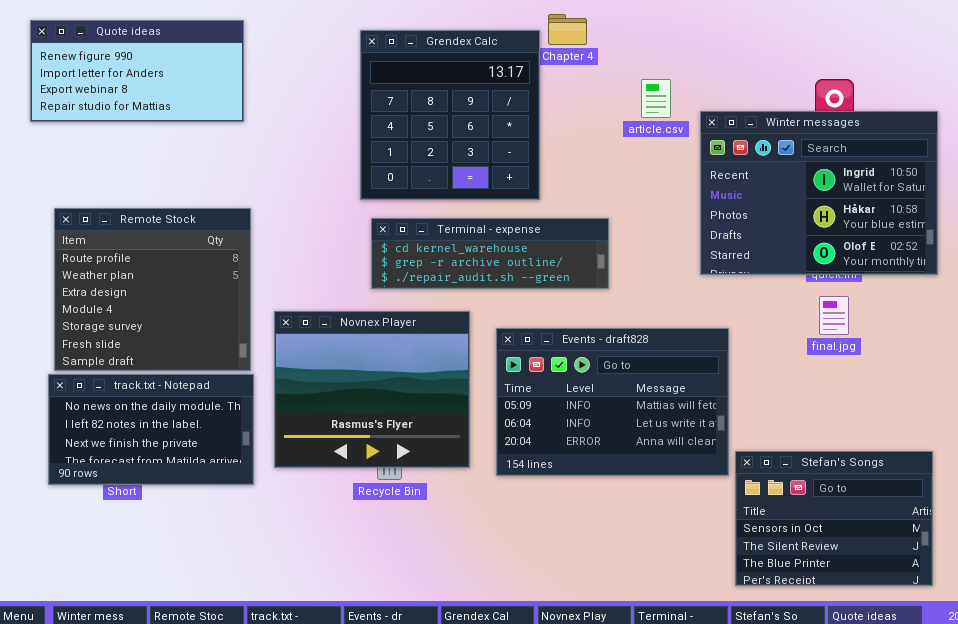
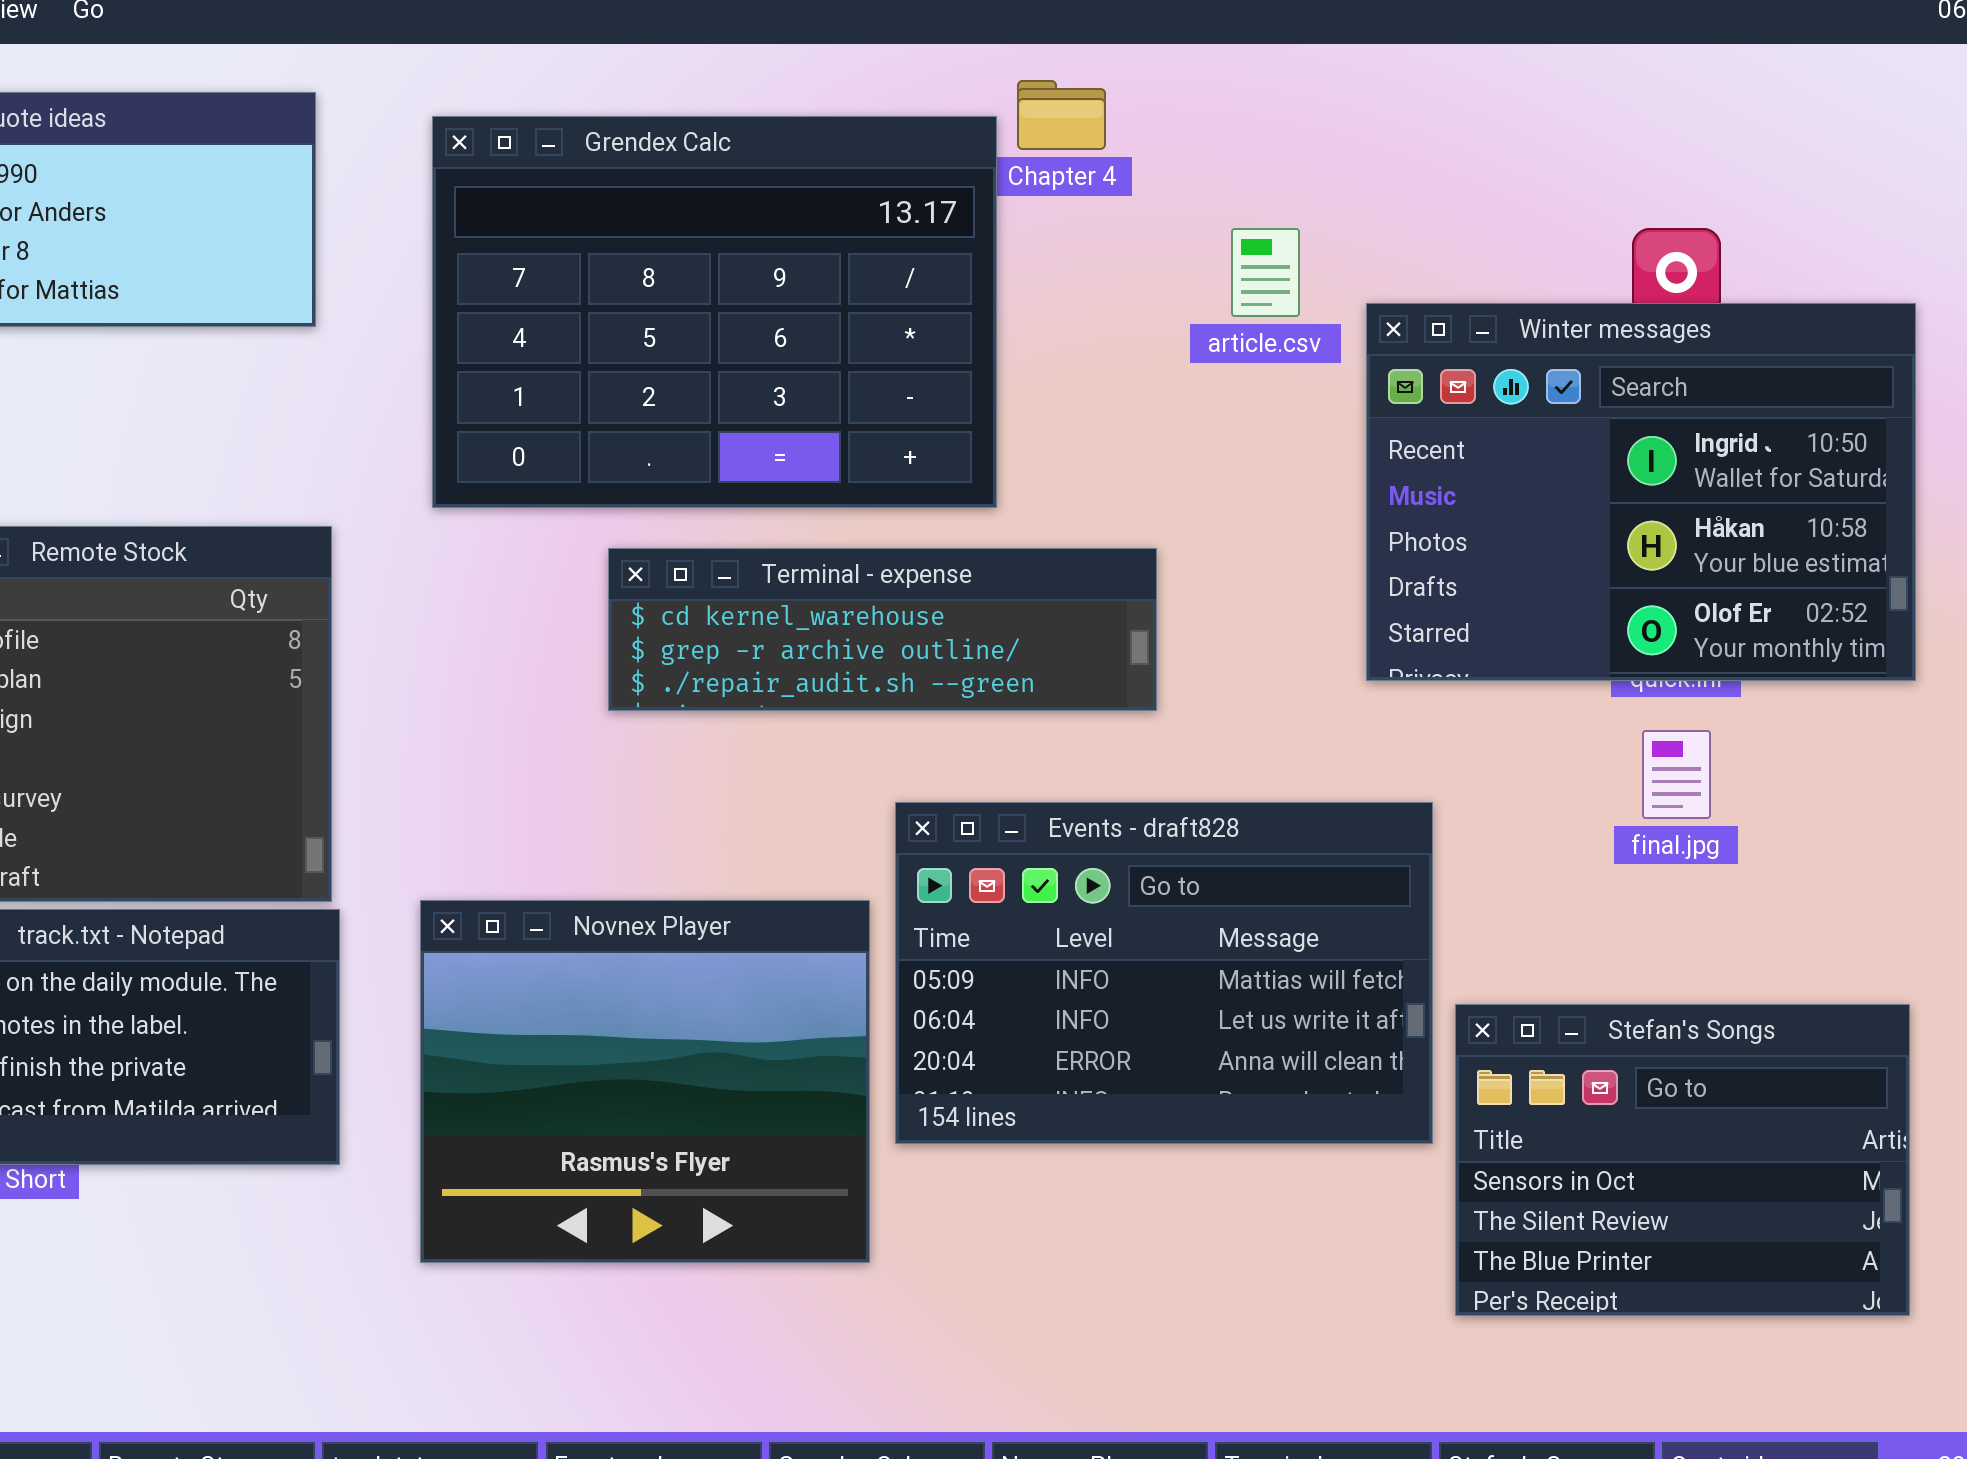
Grendex Calc: [360,30,540,200] -> [432,116,997,508], resized
Novnex Player: [274,311,470,468] -> [420,900,870,1263], moved
Stefan's Songs: [735,451,933,586] -> [1455,1004,1910,1316], moved

